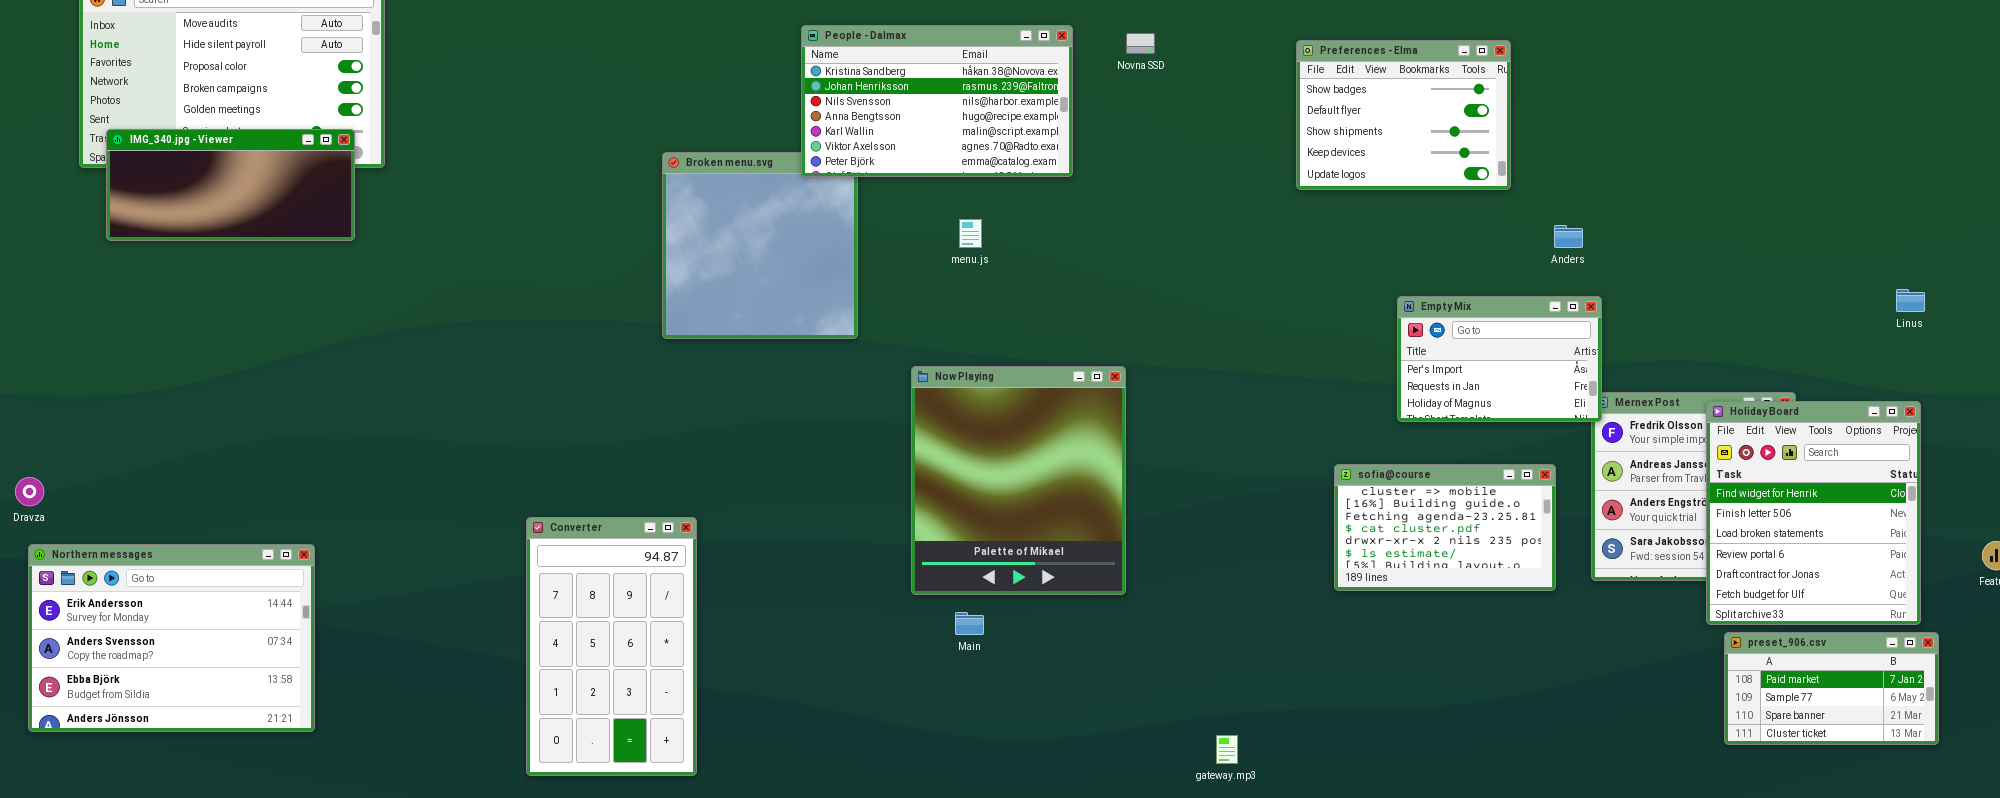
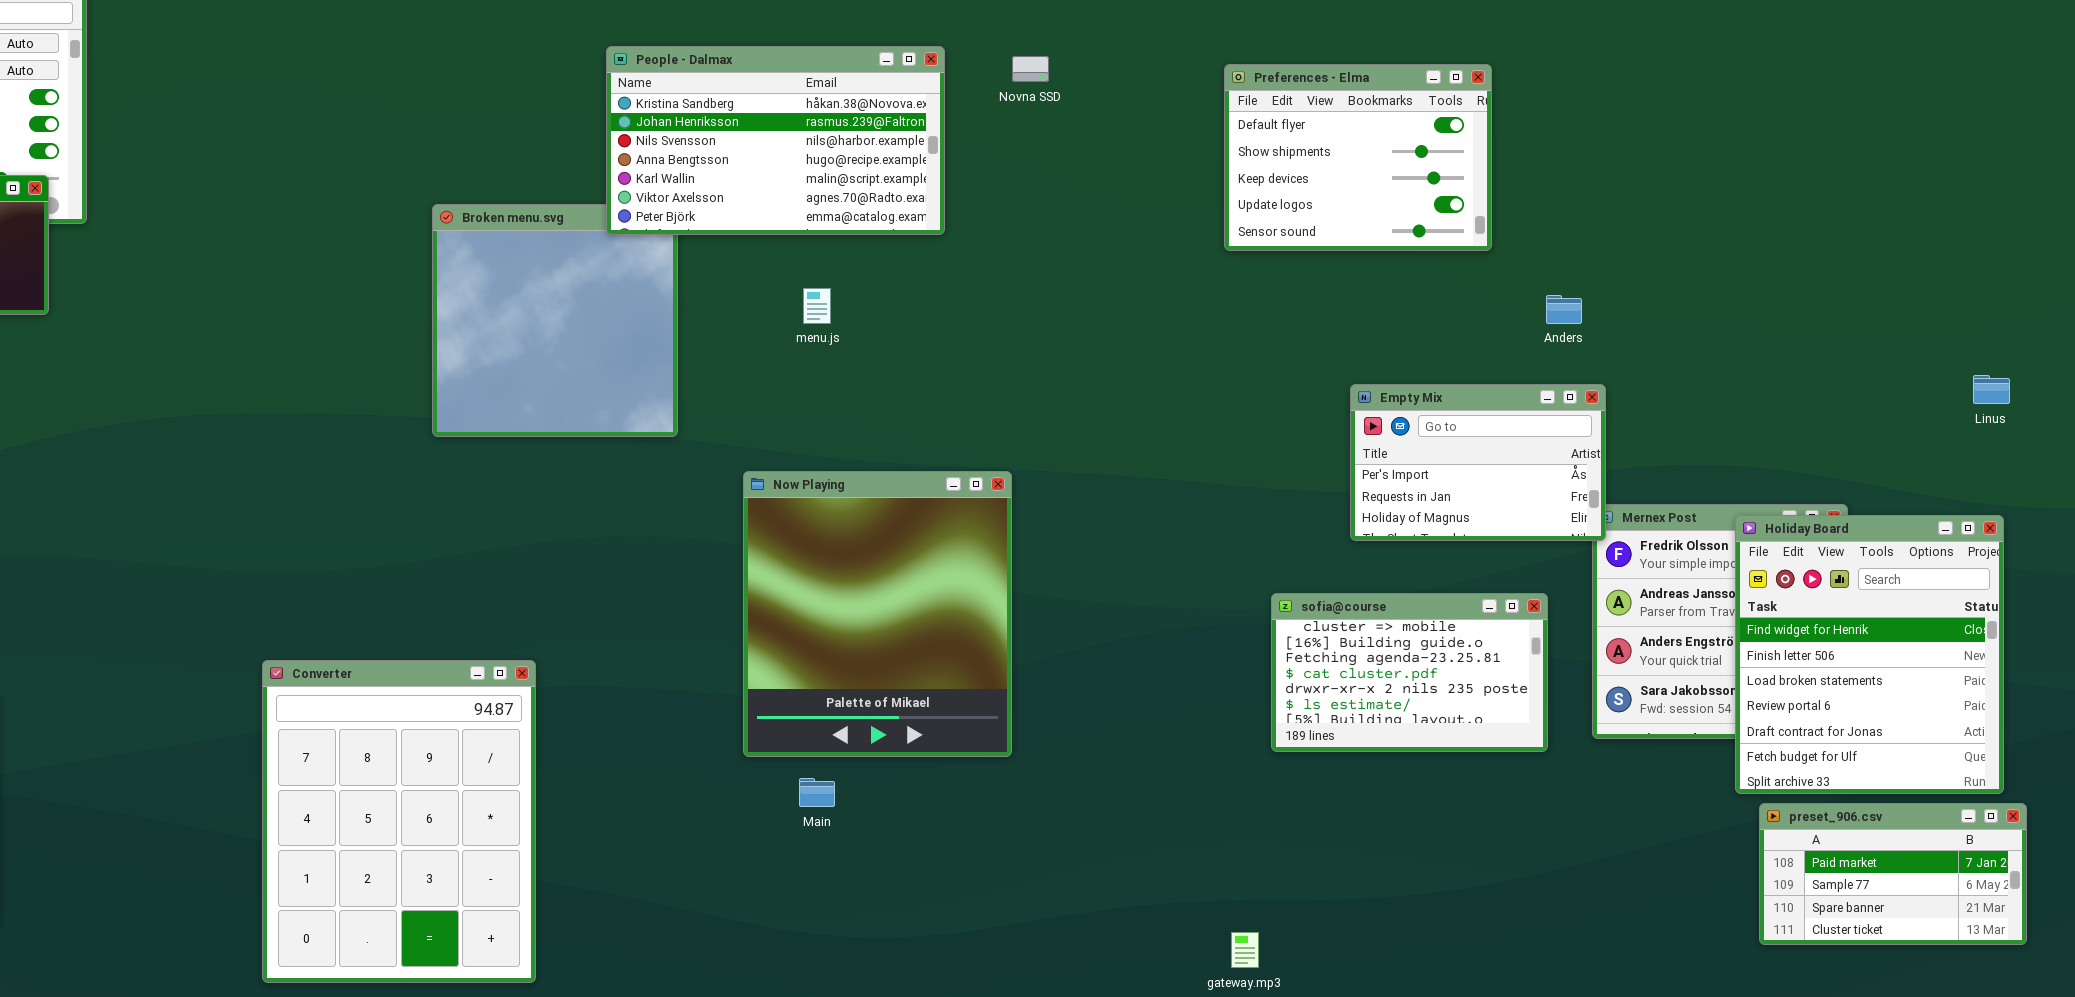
Preferences - Elma: [1296,40,1511,190] -> [1224,64,1492,251], scrolled down 1 row
Converter: [526,517,697,776] -> [262,660,536,983], resized
gateway.mp3: [1216,735,1238,764] -> [1231,932,1259,968], moved

